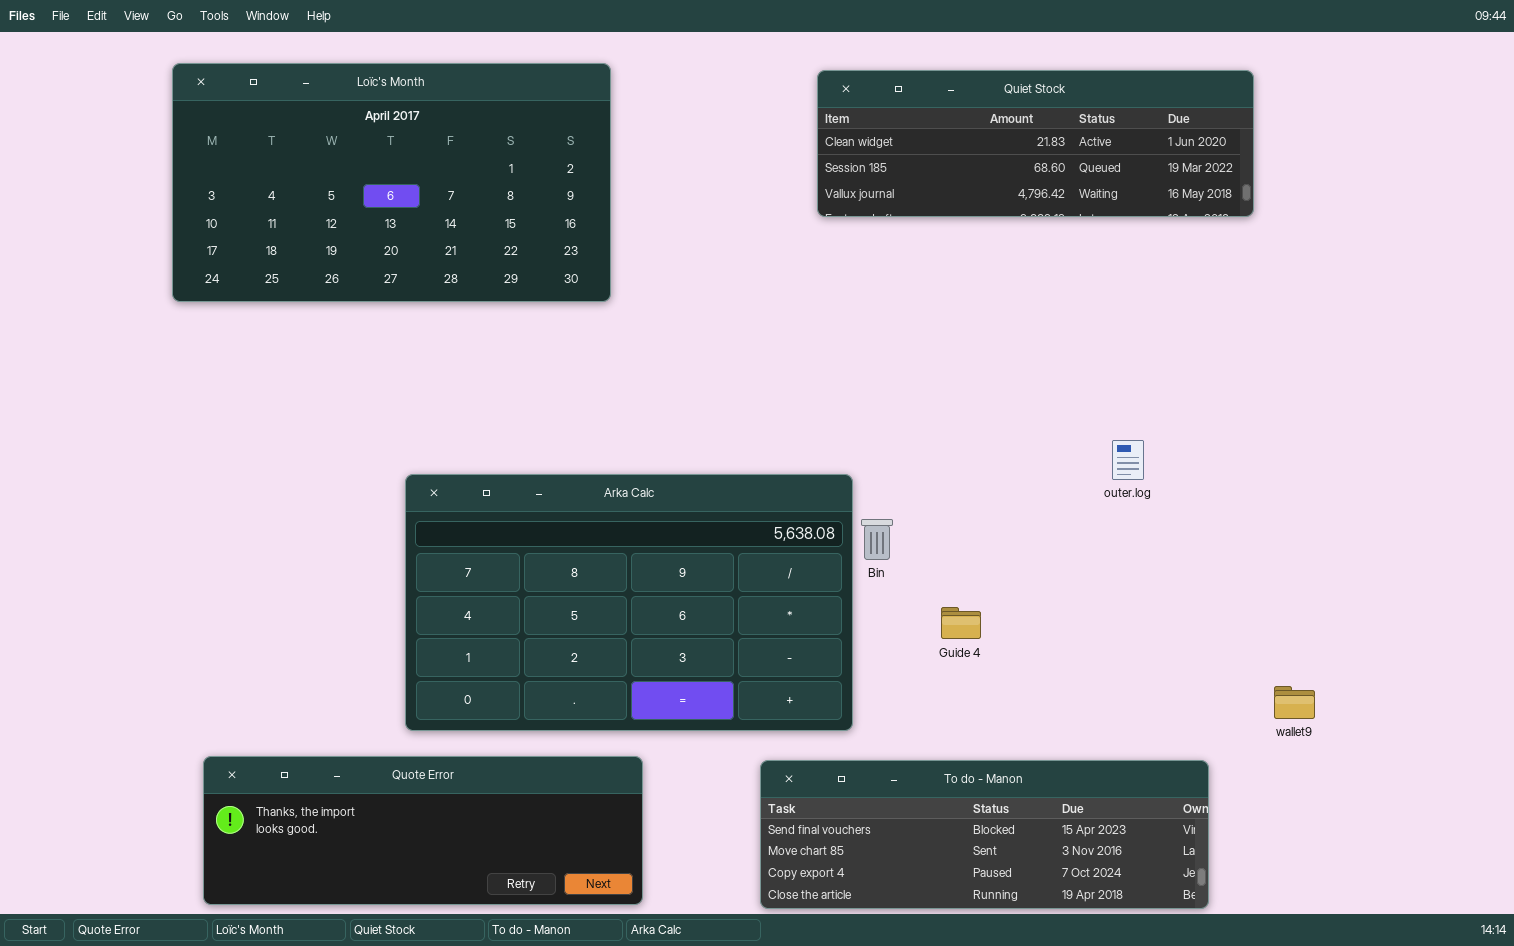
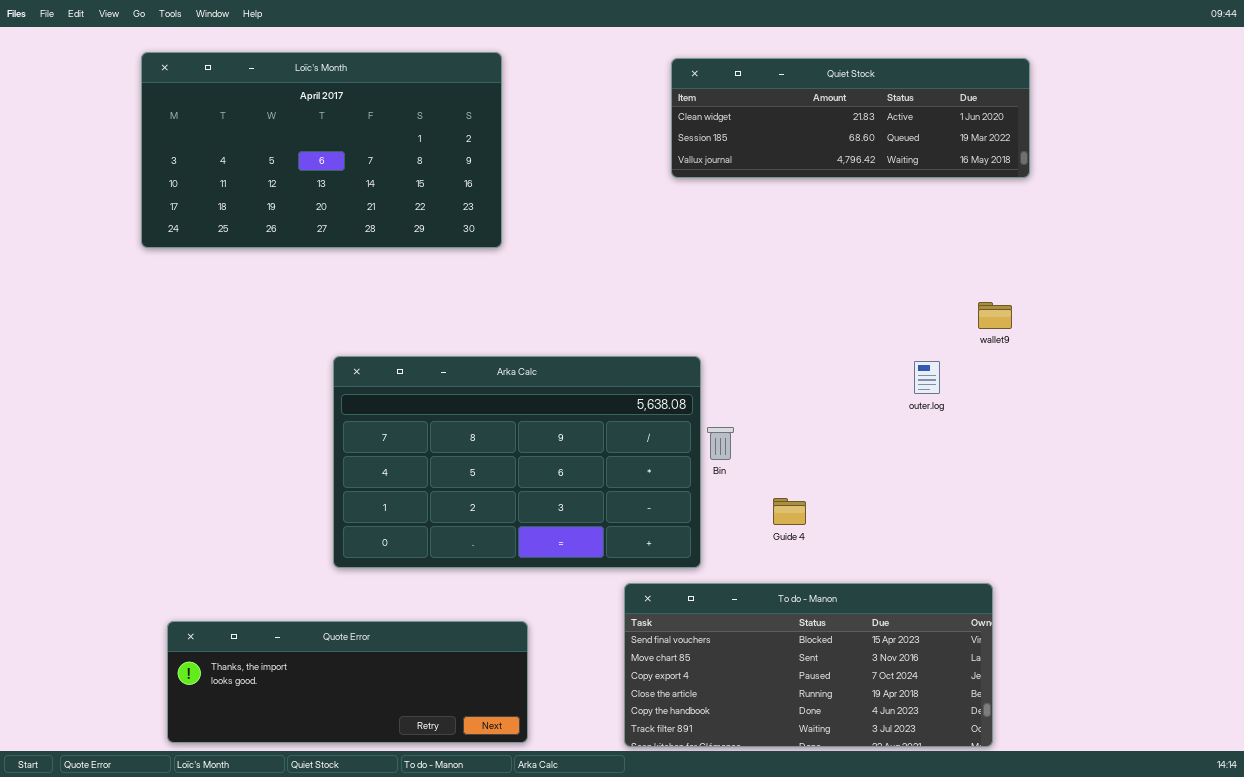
Arka Calc: [405,474,853,731] -> [333,356,701,568], moved
wallet9: [1274,686,1315,719] -> [978,302,1012,329], moved
To do - Manon: [760,760,1209,909] -> [624,583,993,747], resized

